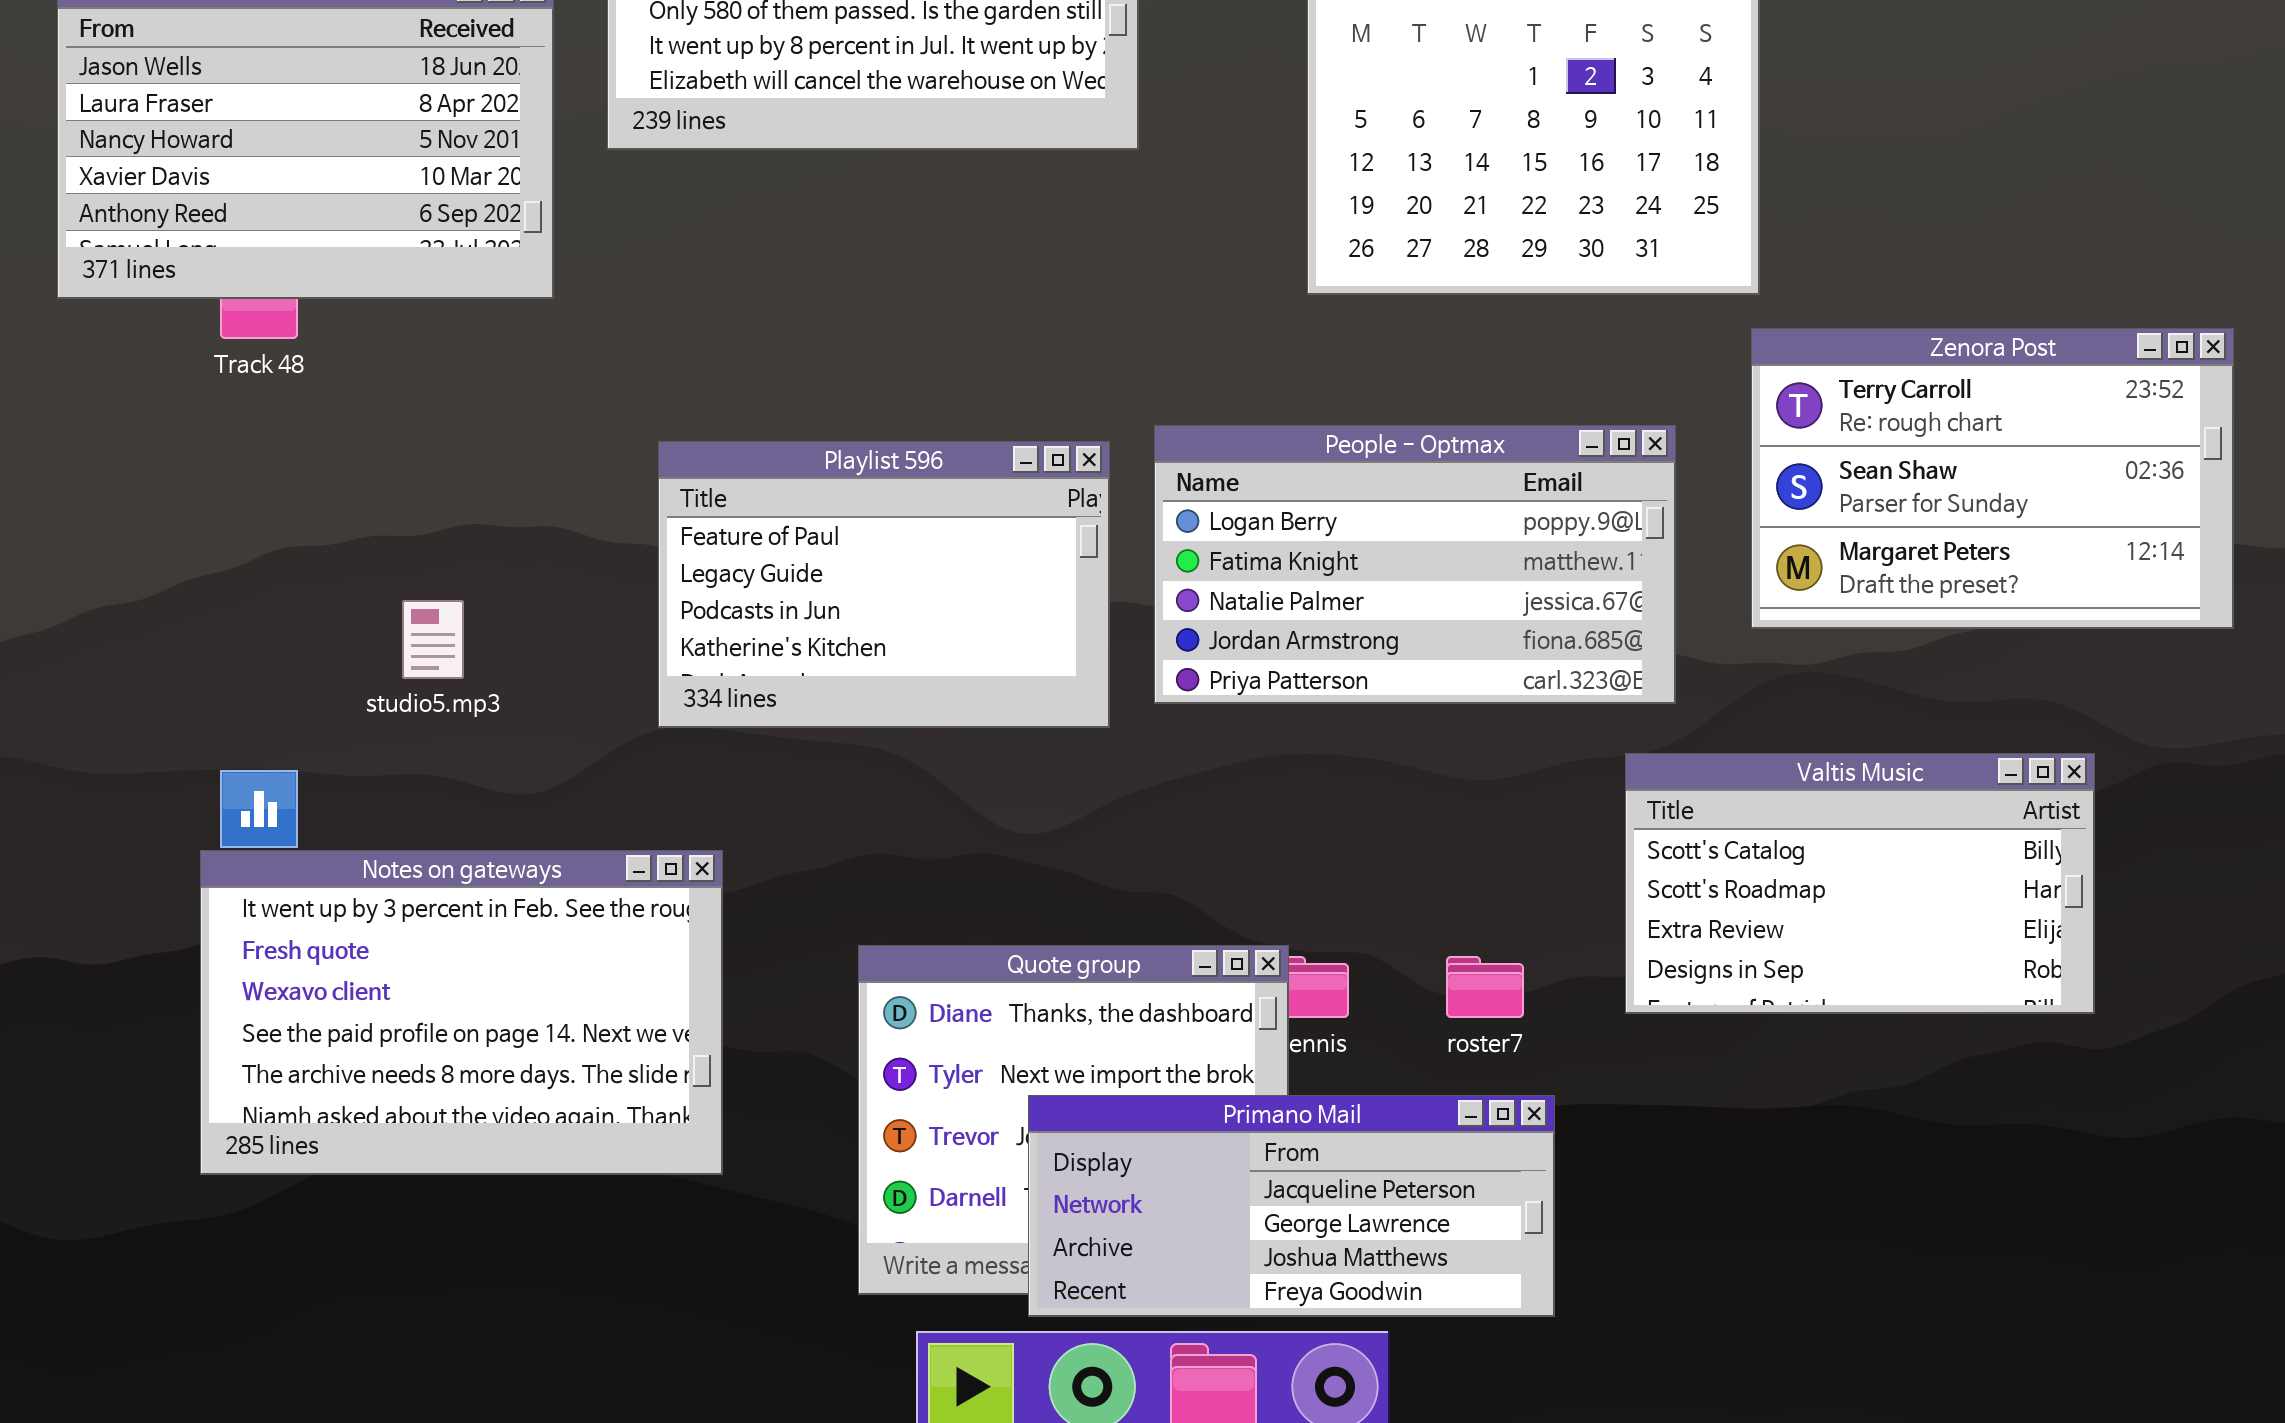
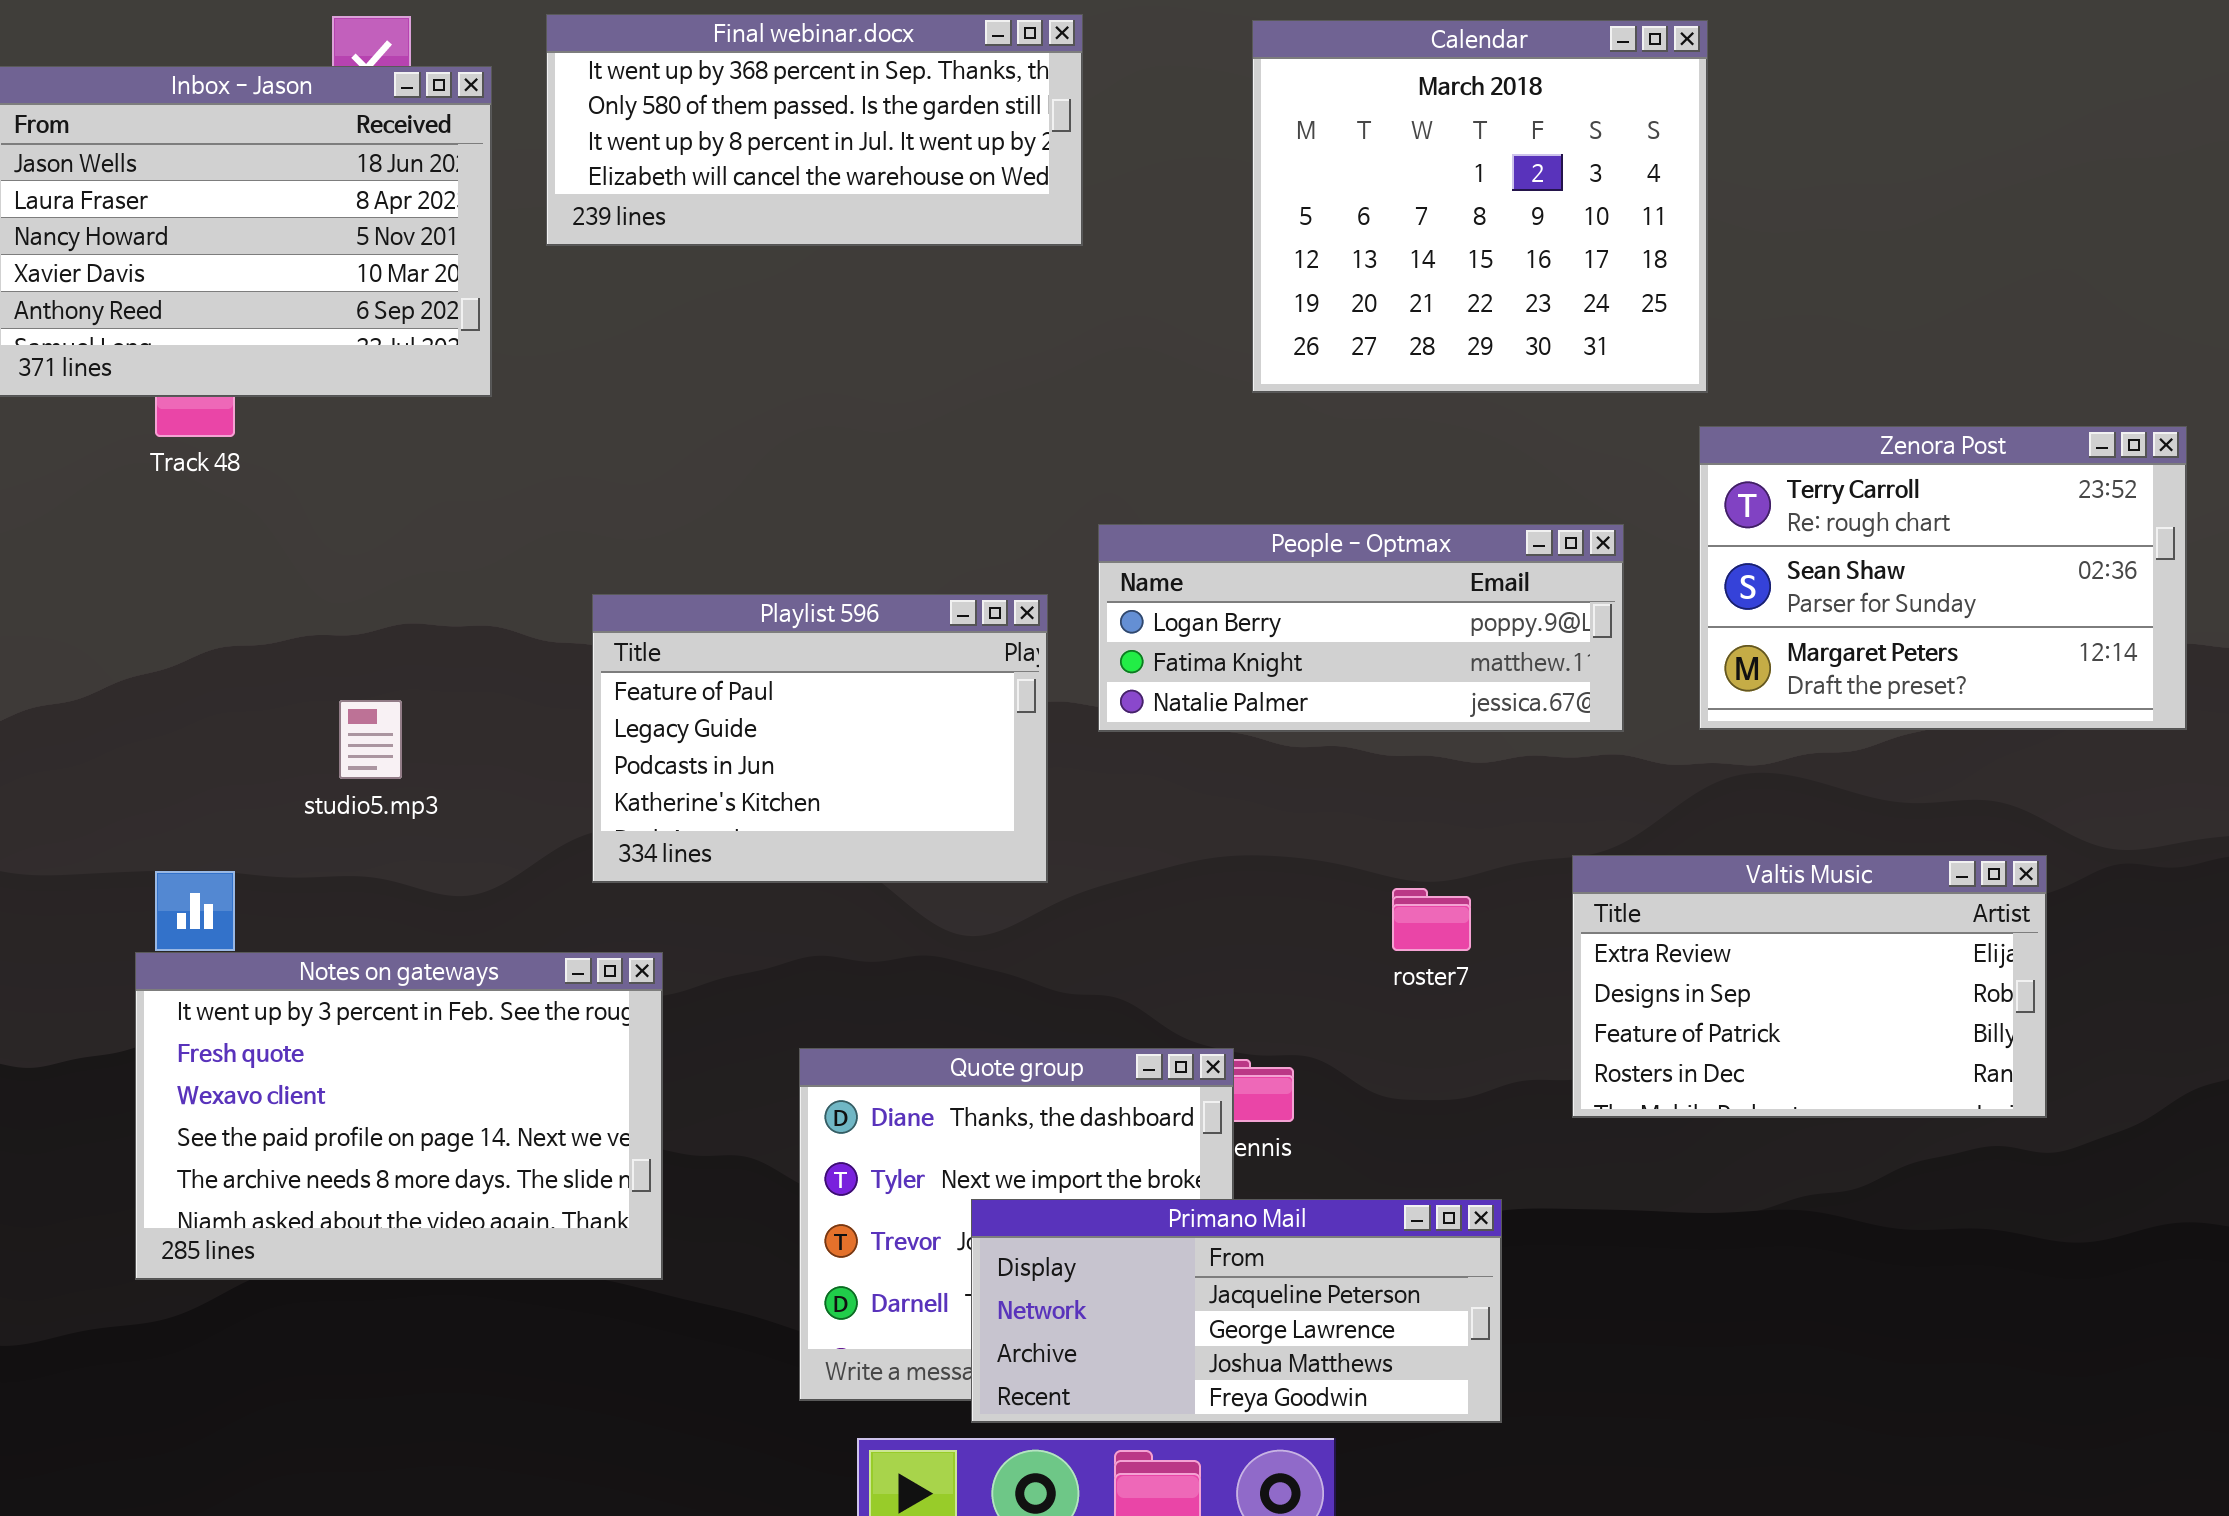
People - Optmax: [1154,425,1676,704] -> [1098,524,1624,732], resized
Playlist 596: [658,441,1110,728] -> [592,594,1048,883], moved
Valtis Music: [1625,753,2095,1014] -> [1572,855,2047,1118], scrolled down 2 rows
roster7: [1446,956,1524,1018] -> [1392,888,1471,951], moved

